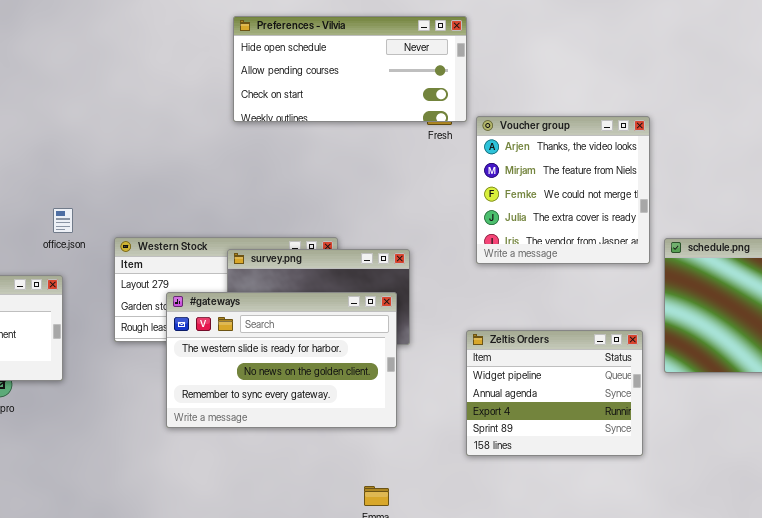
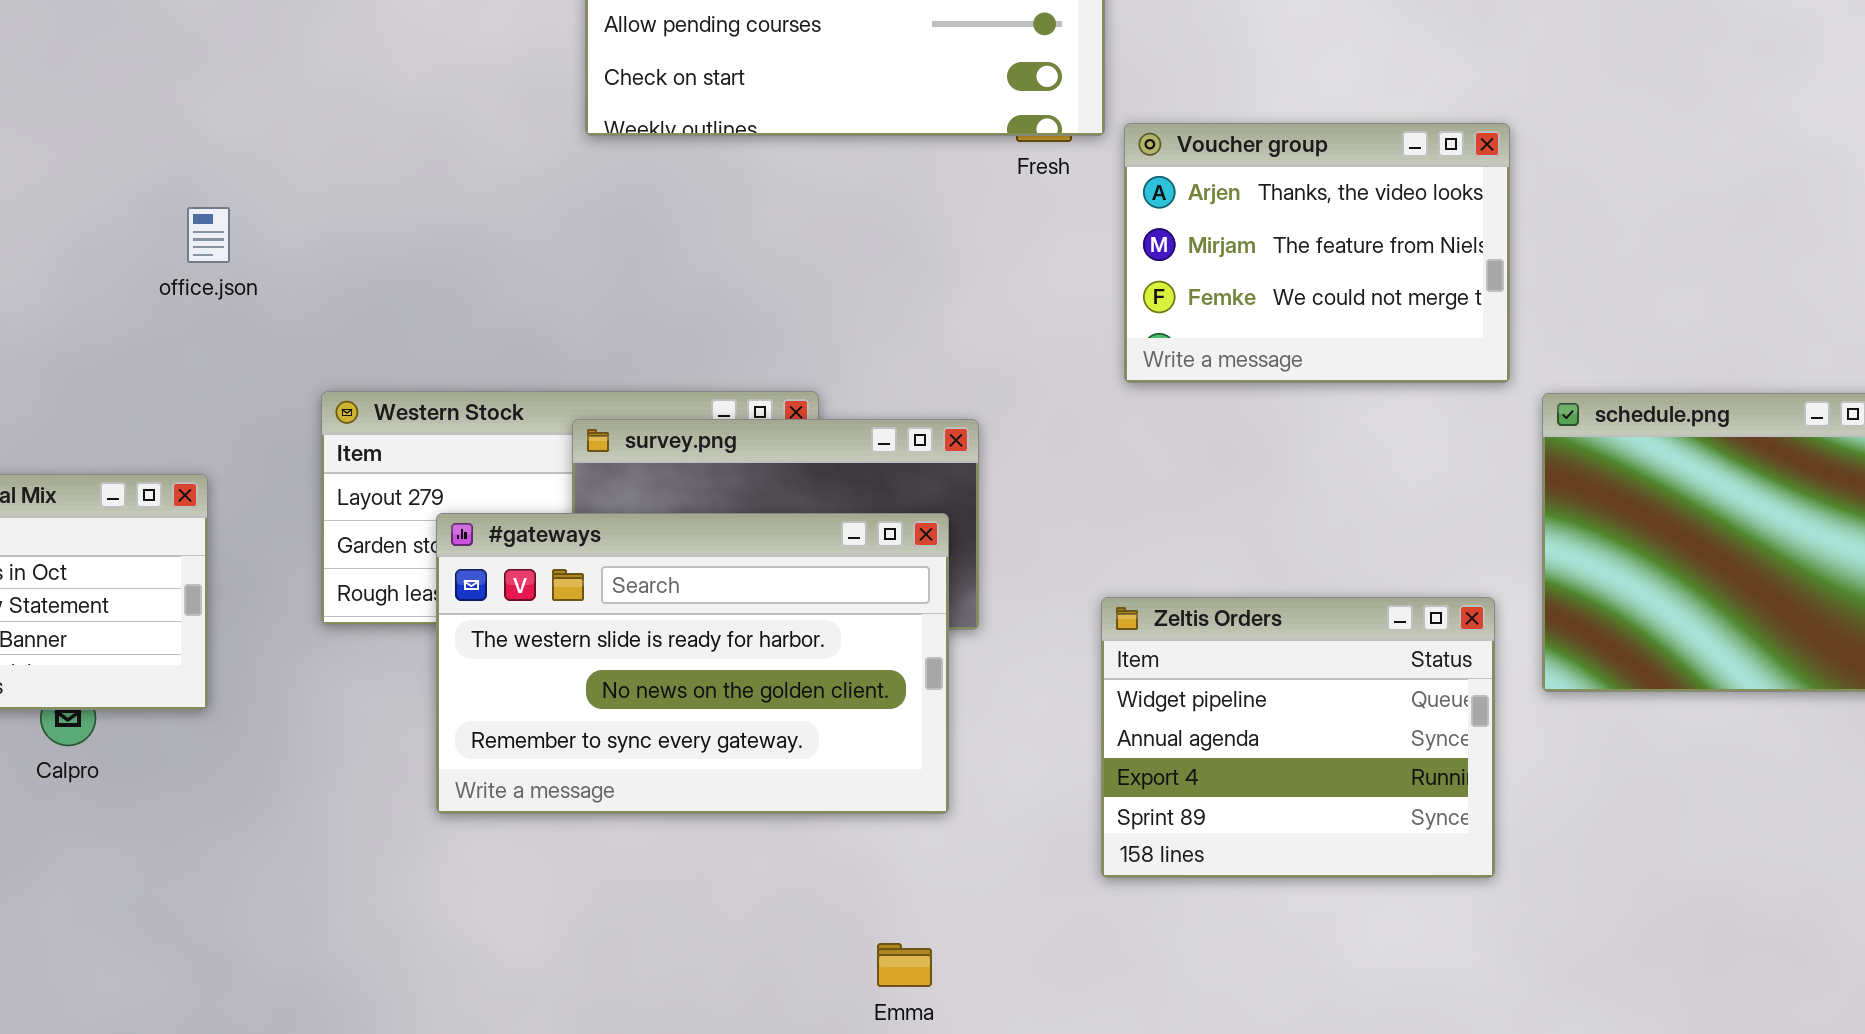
Voucher group: [476,116,650,264] -> [1124,123,1510,383], resized
office.json: [53,208,73,233] -> [187,207,230,263], moved

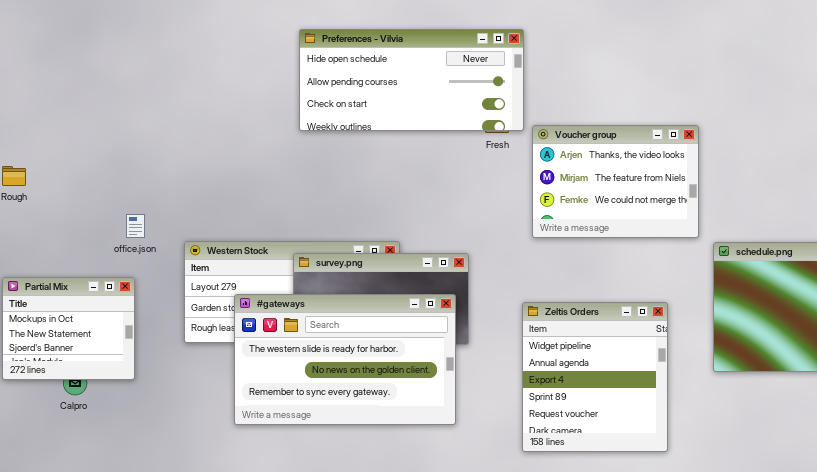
office.json: [187,207,230,263] -> [126,214,145,238], moved
Zeltis Orders: [1101,597,1495,878] -> [522,302,668,452], resized

